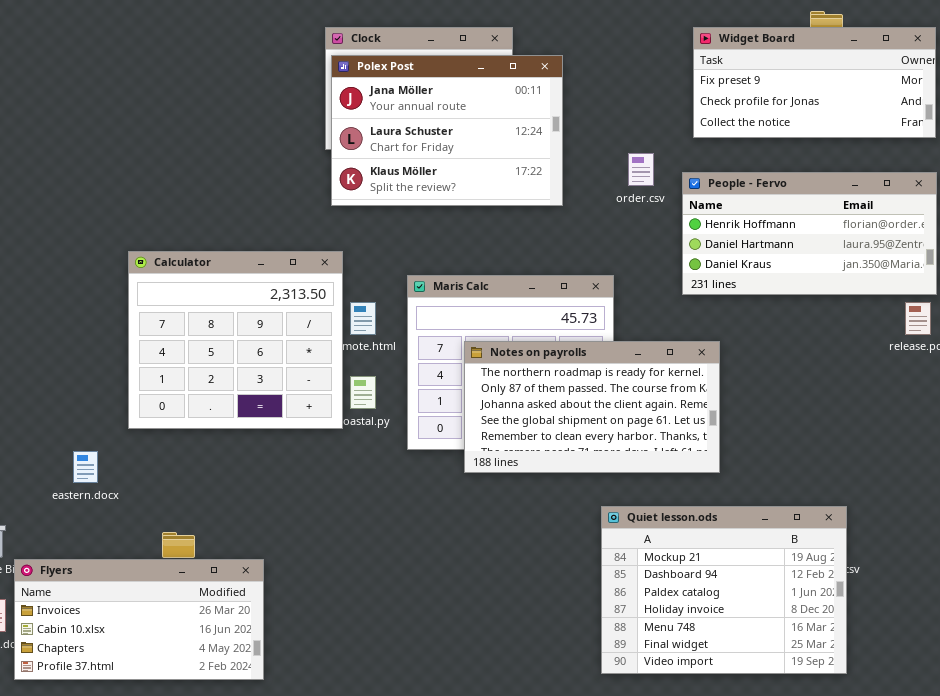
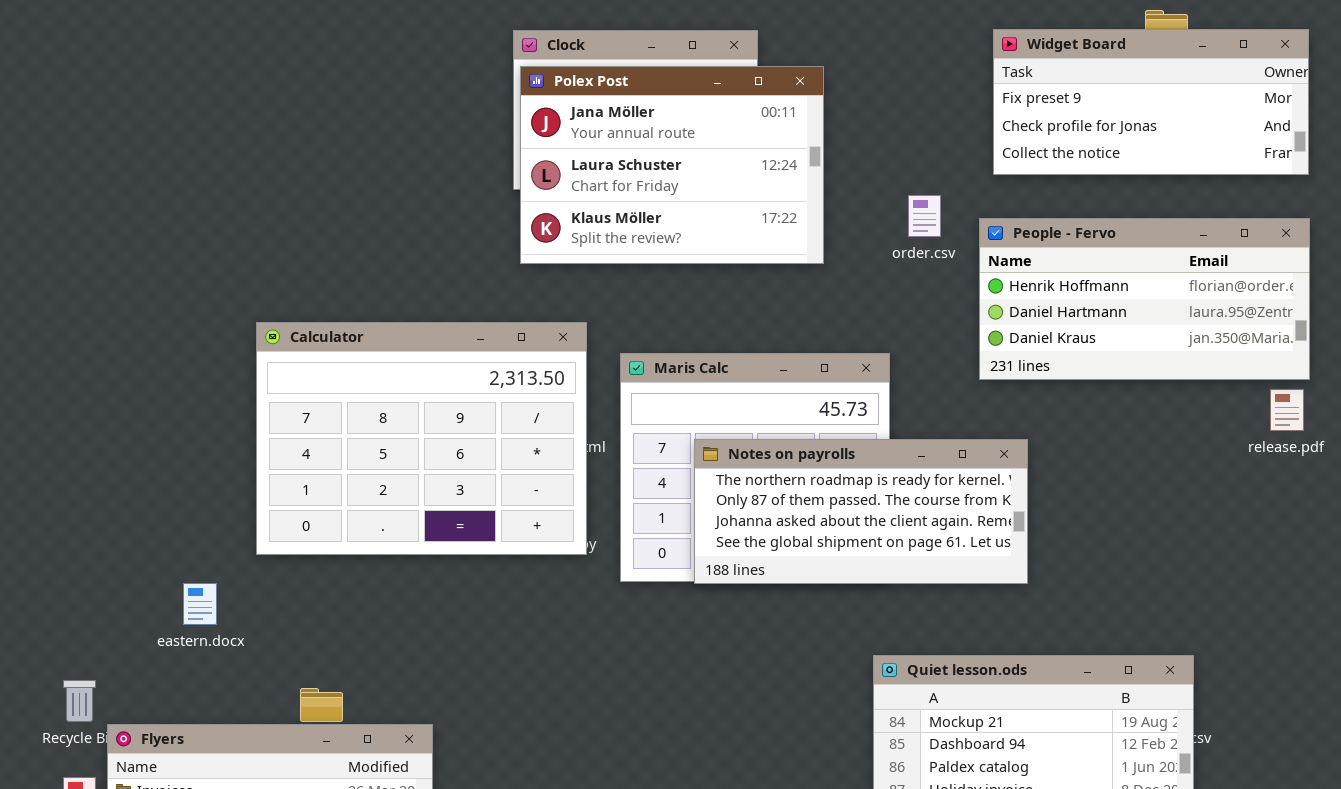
Calculator: [128,251,343,429] -> [256,322,587,555], resized
Notes on payrolls: [464,341,720,473] -> [694,439,1028,584], resized

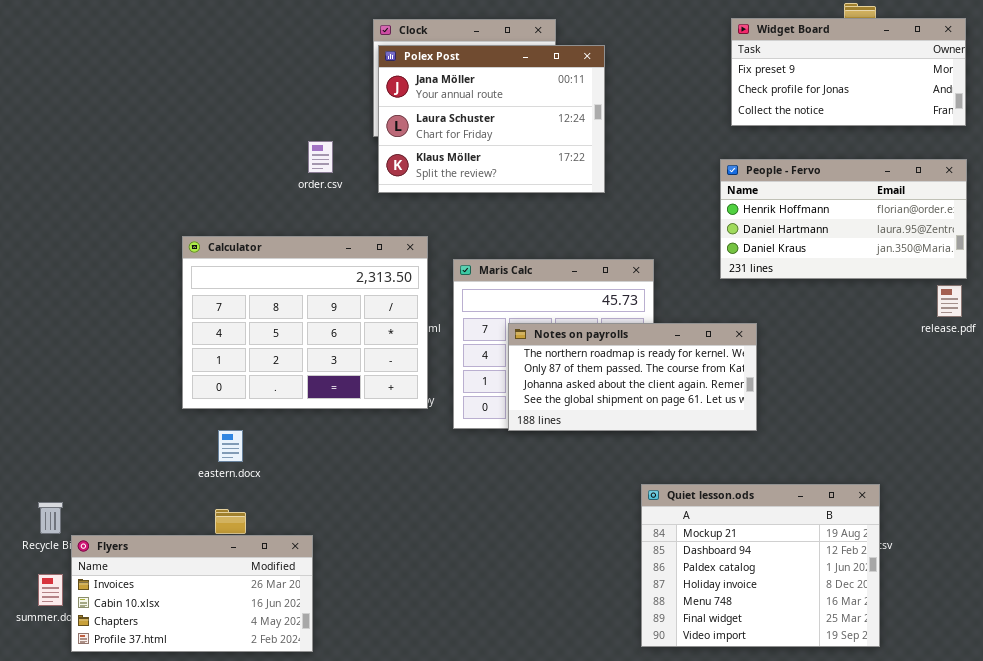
order.csv: [908,195,941,237] -> [308,141,333,173], moved
eastern.docx: [183,583,217,625] -> [218,430,243,462], moved

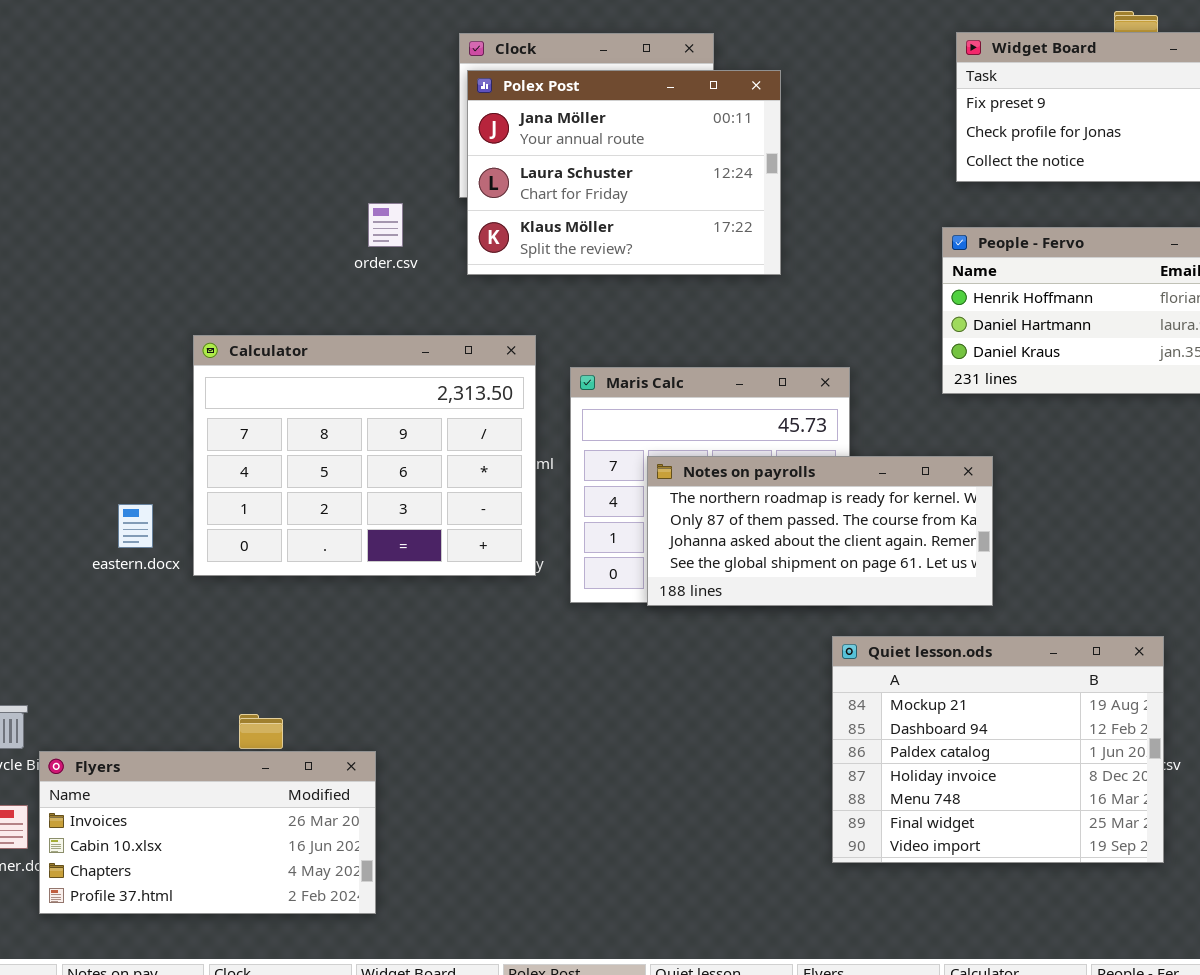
eastern.docx: [218,430,243,462] -> [118,504,153,548], moved
Quiet lesson.ods: [641,484,880,647] -> [832,636,1164,863], moved

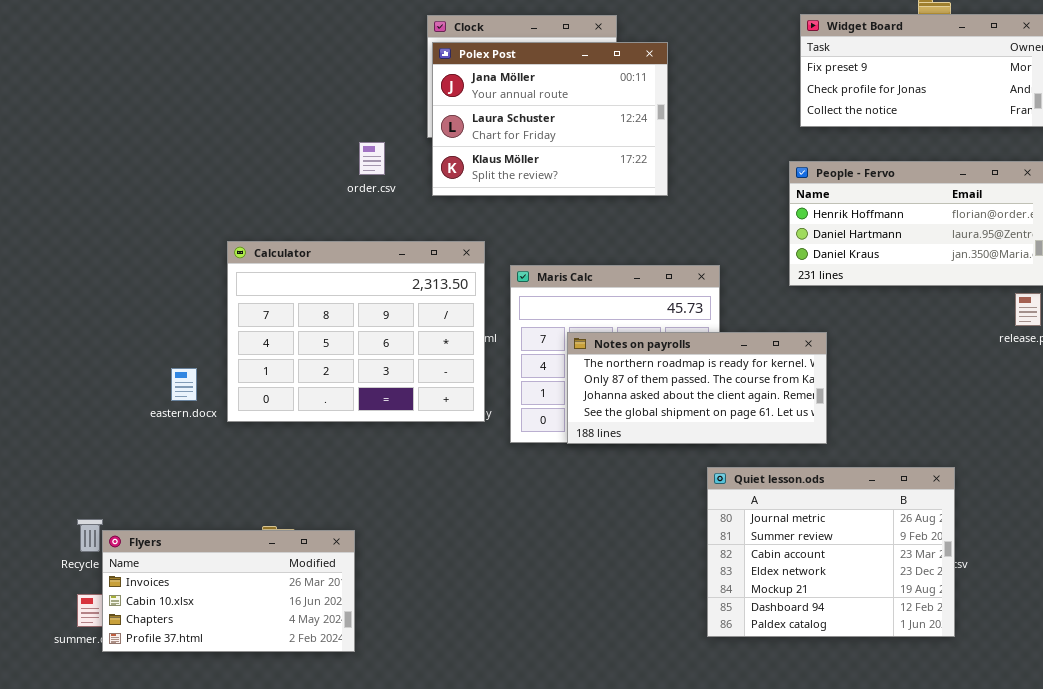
Quiet lesson.ods: [832,636,1164,863] -> [707,467,955,637], scrolled up 4 rows
Flyers: [39,751,376,914] -> [102,530,355,652], moved

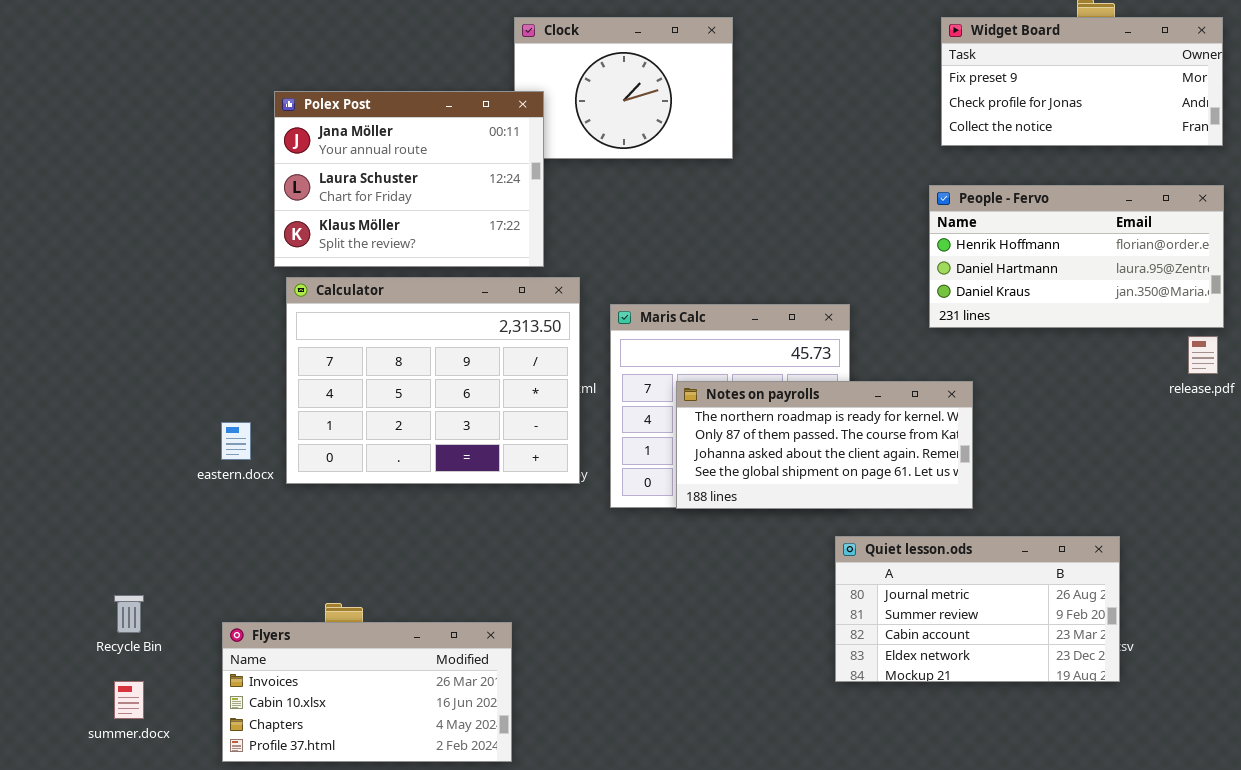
Polex Post: [432,42,668,196] -> [274,91,544,267], moved
Quiet lesson.ods: [707,467,955,637] -> [835,536,1120,682], resized
Flyers: [102,530,355,652] -> [222,622,512,762], moved

